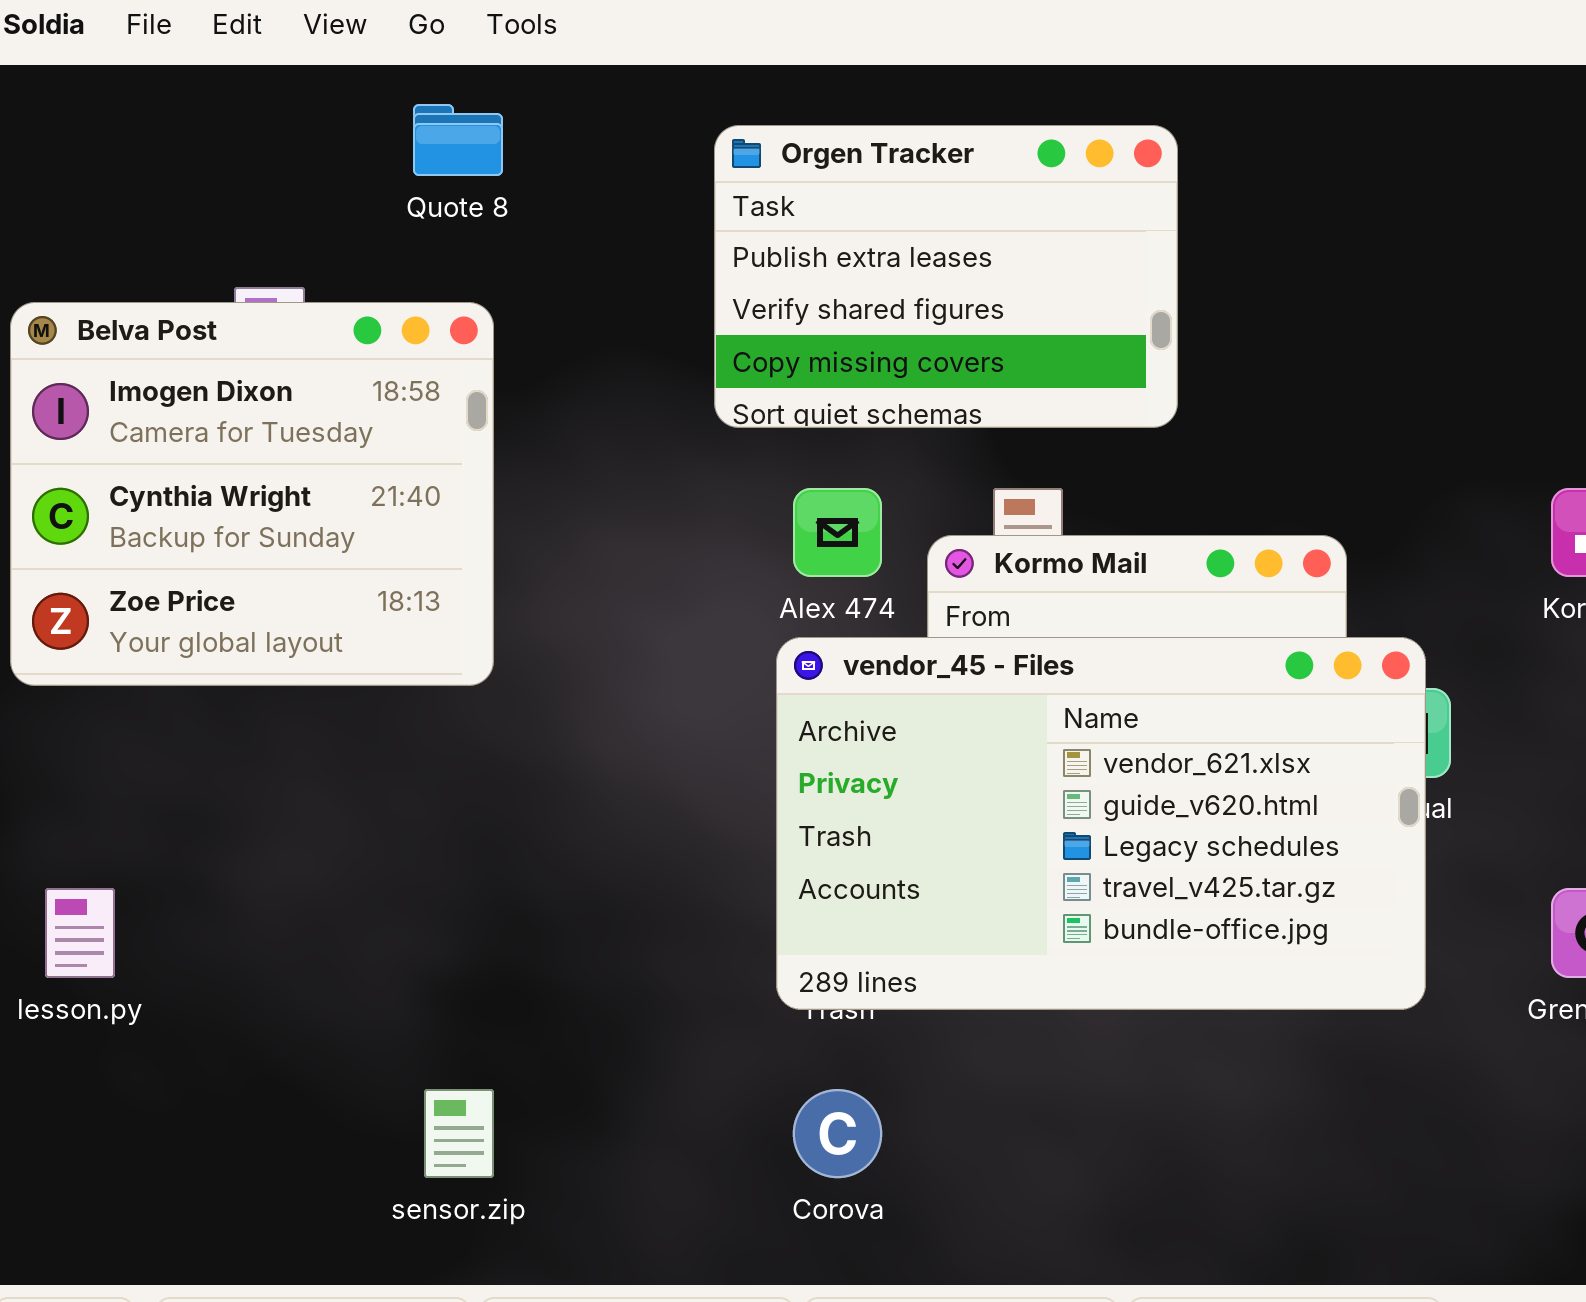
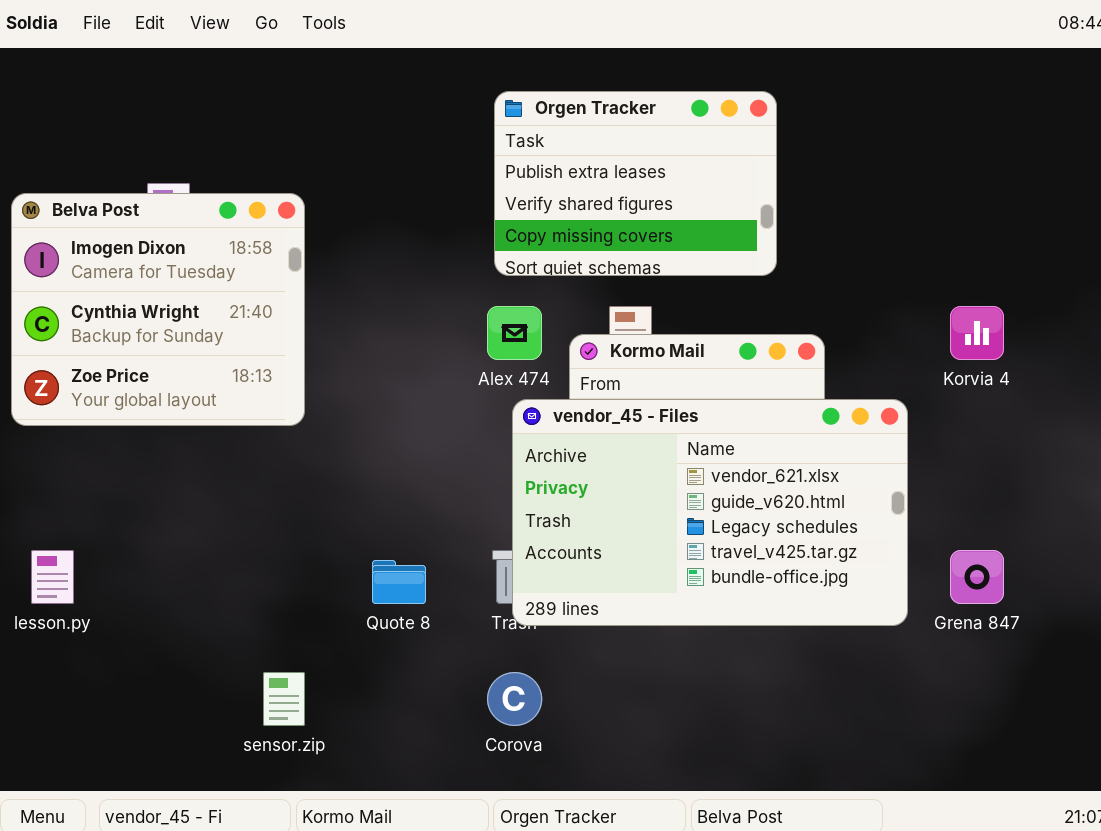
Quote 8: [413,104,503,176] -> [372,560,426,604], moved
Orgen Tracker: [714,125,1178,428] -> [494,91,777,276], moved
vendor_45 - Files: [776,637,1426,1010] -> [512,399,908,626], moved

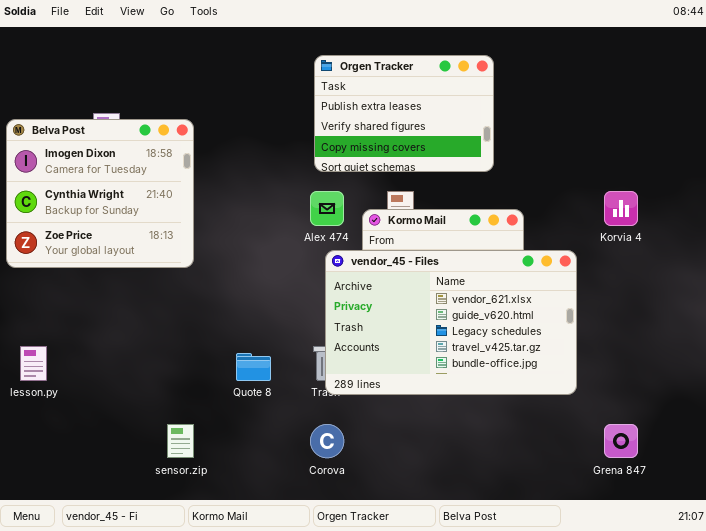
Grena 847: [950,550,1004,604] -> [604,424,638,458], moved

